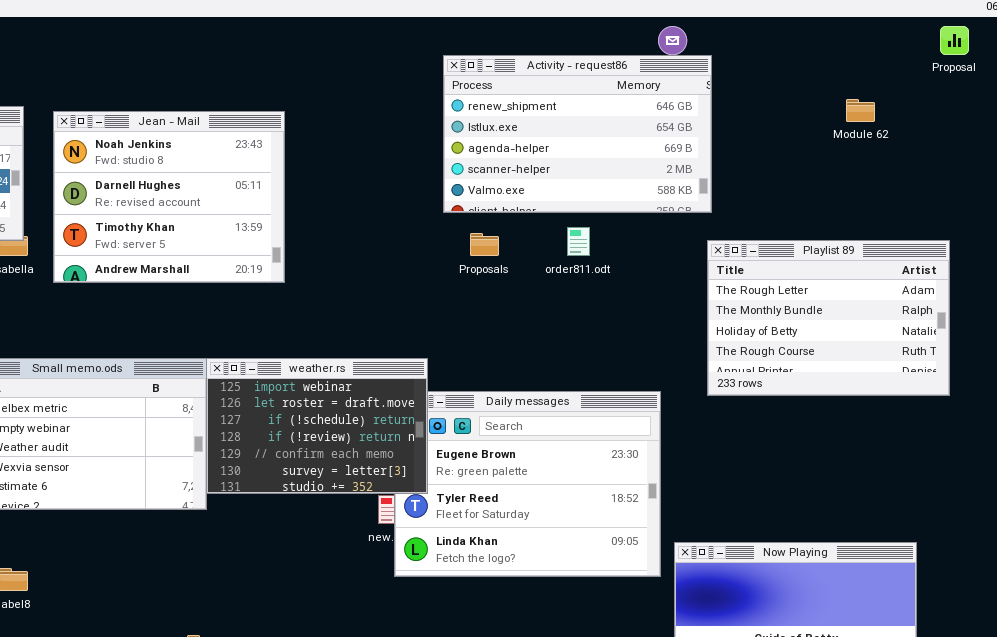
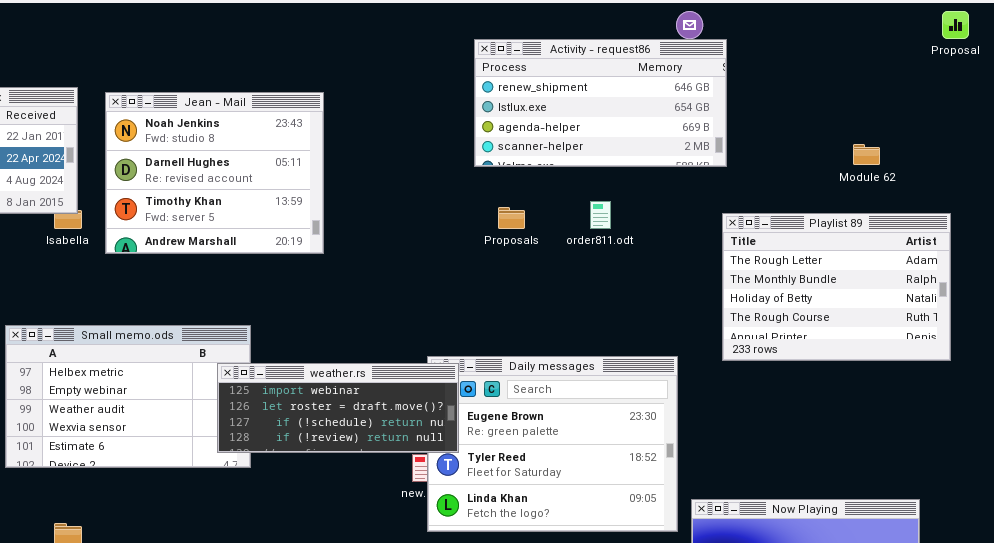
Activity - request86: [443,55,712,213] -> [474,39,727,167], resized
Module 62: [846,99,875,122] -> [853,144,880,165], moved
weather.rs: [206,358,428,494] -> [217,363,459,453], resized

